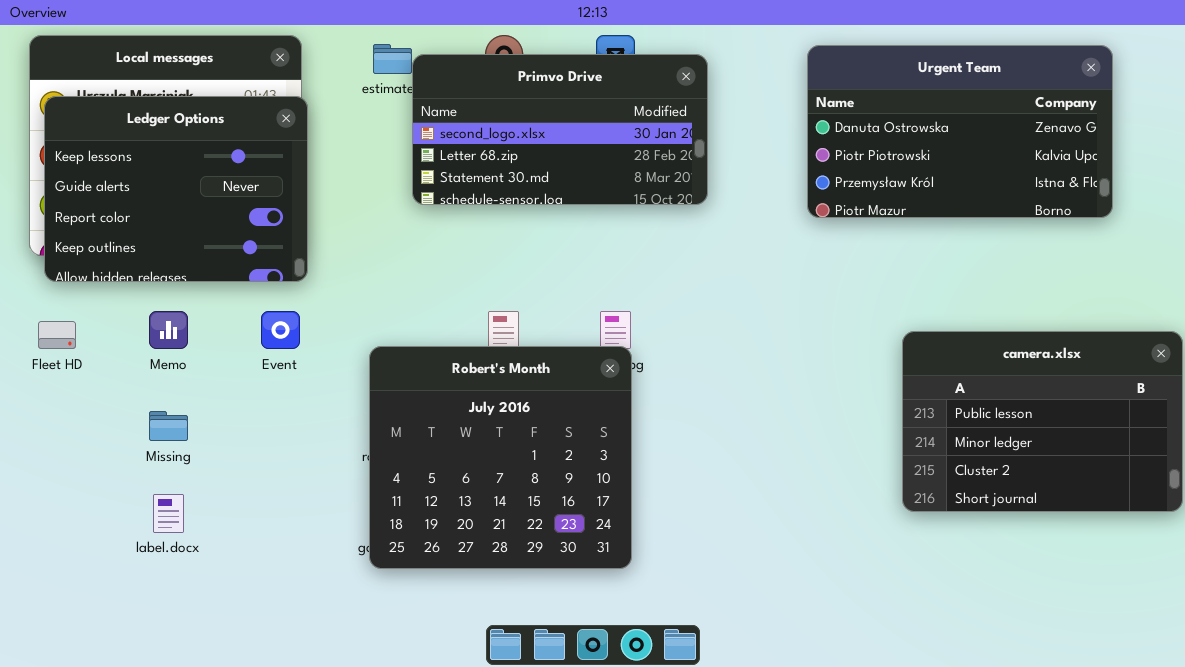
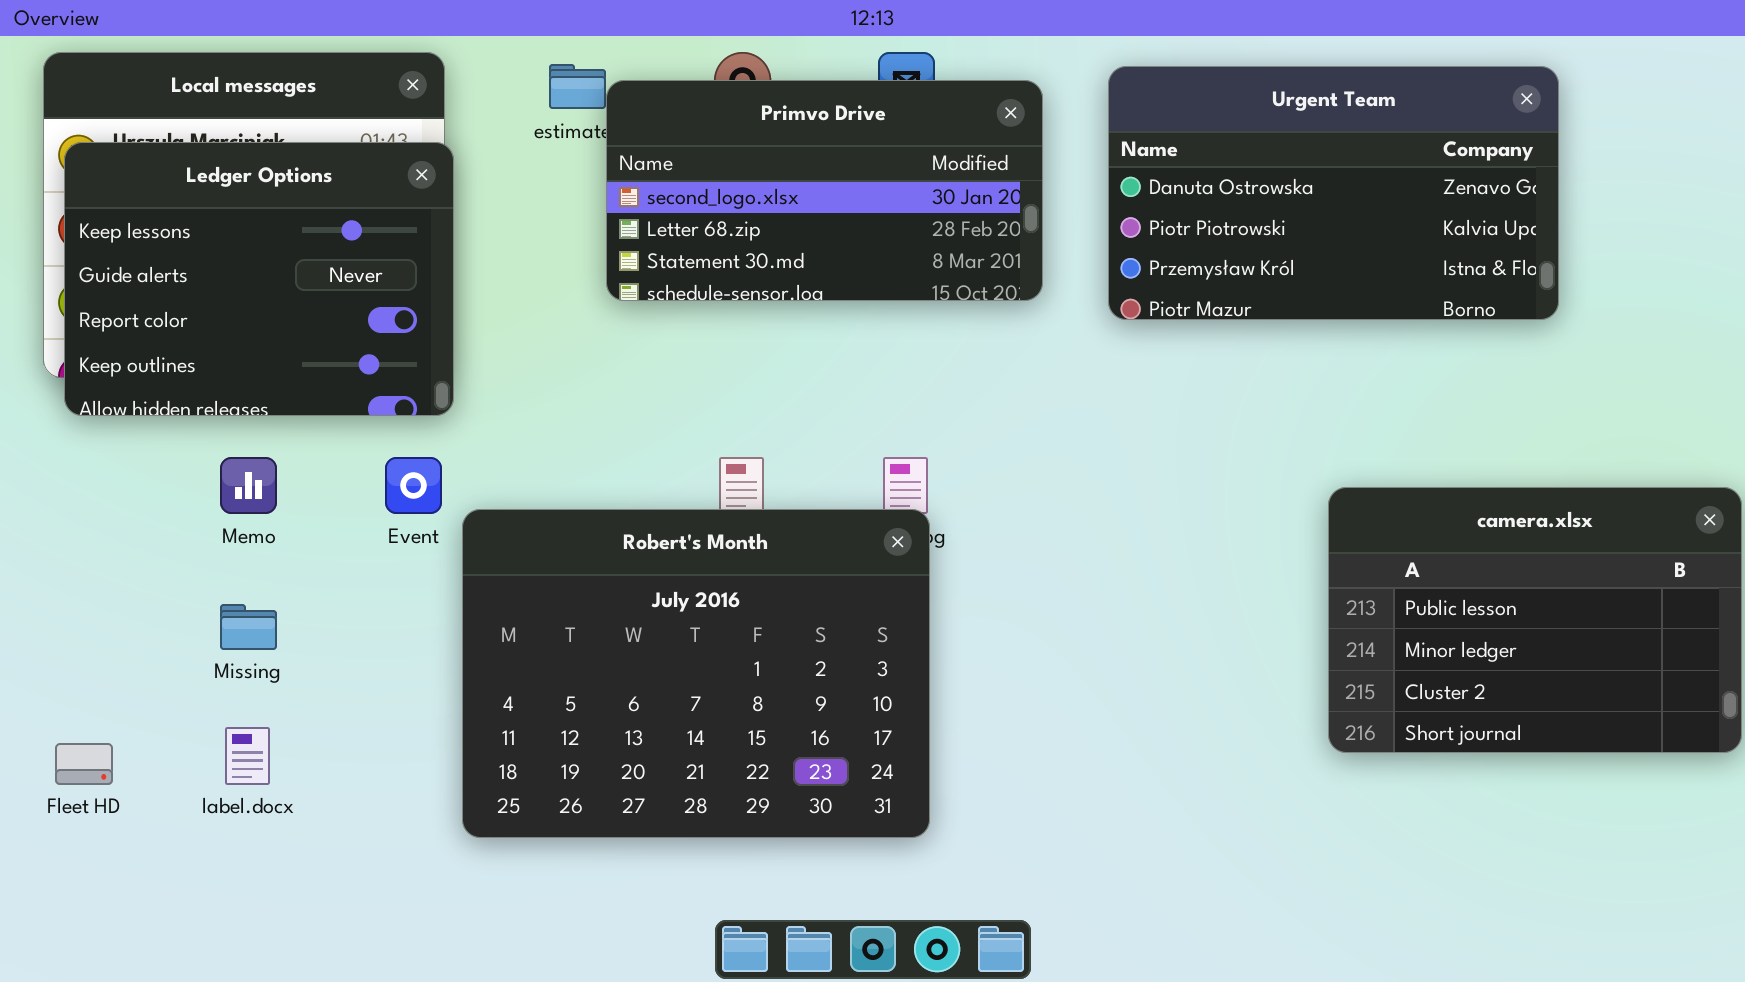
Urgent Team: [807,45,1113,218] -> [1108,66,1559,320], moved
Fleet HD: [38,321,76,349] -> [55,743,113,785], moved
Robert's Month: [369,346,632,569] -> [462,509,930,838], resized

